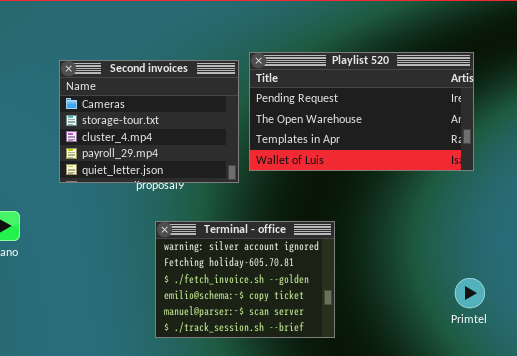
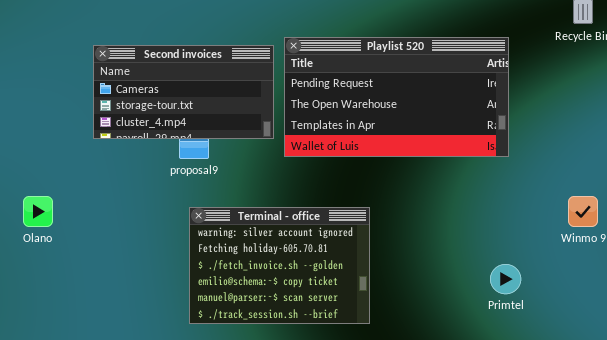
Second invoices: [59,60,239,183] -> [93,45,274,139], resized

